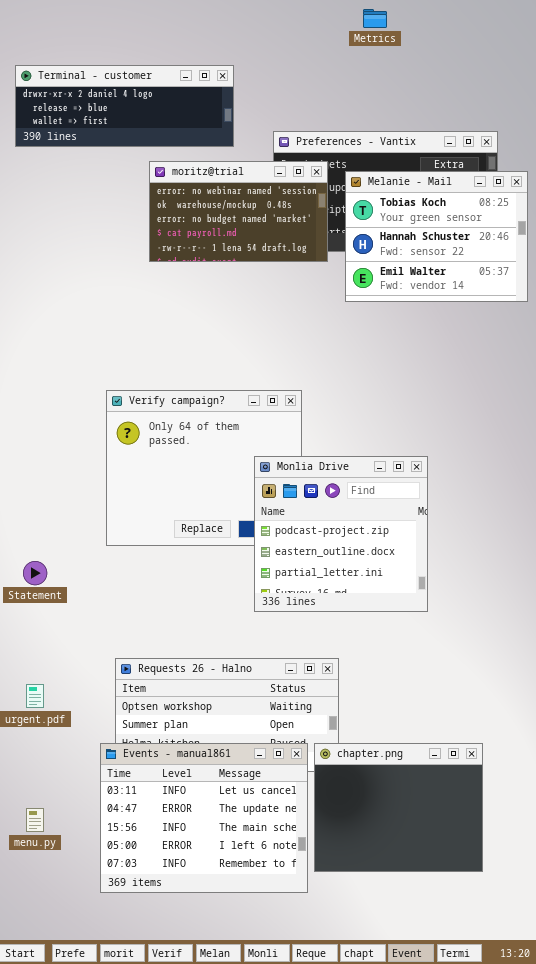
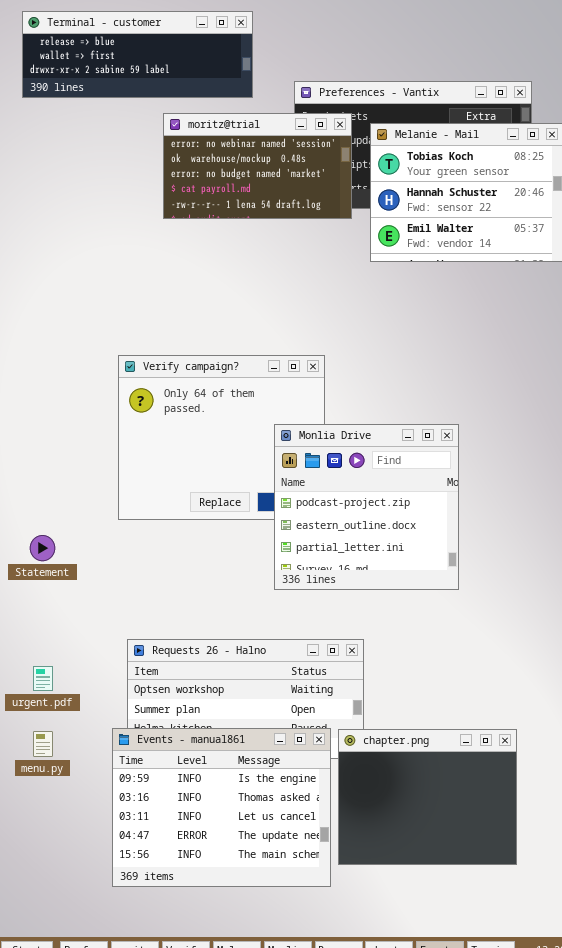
Terminal - customer: [15,65,234,147] -> [22,11,253,98], scrolled down 1 row
Events - manual861: [100,743,308,893] -> [112,728,331,887], scrolled up 2 rows
menu.py: [26,808,44,832] -> [33,731,53,757], moved

